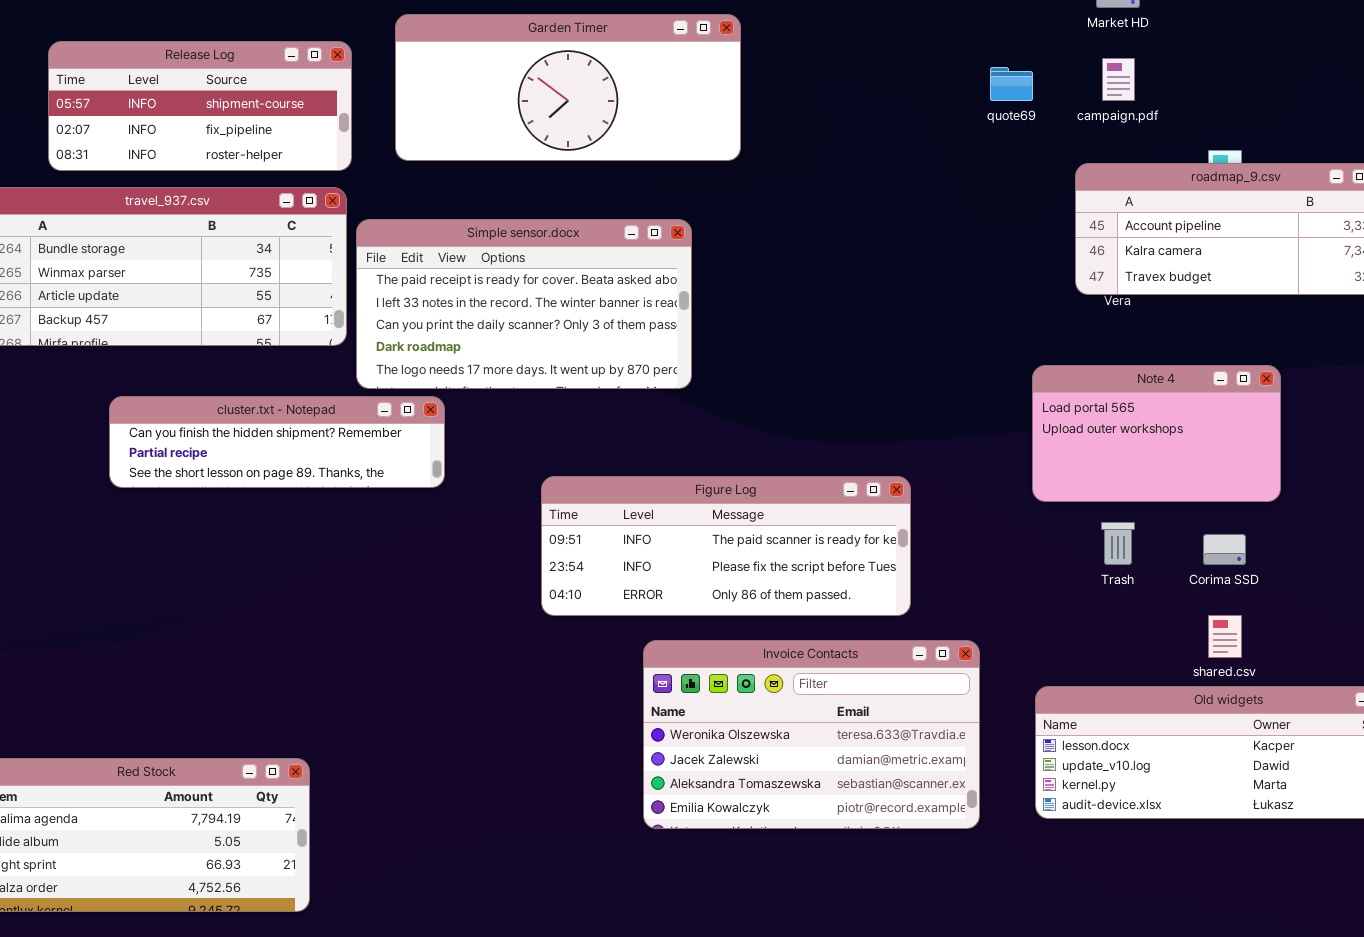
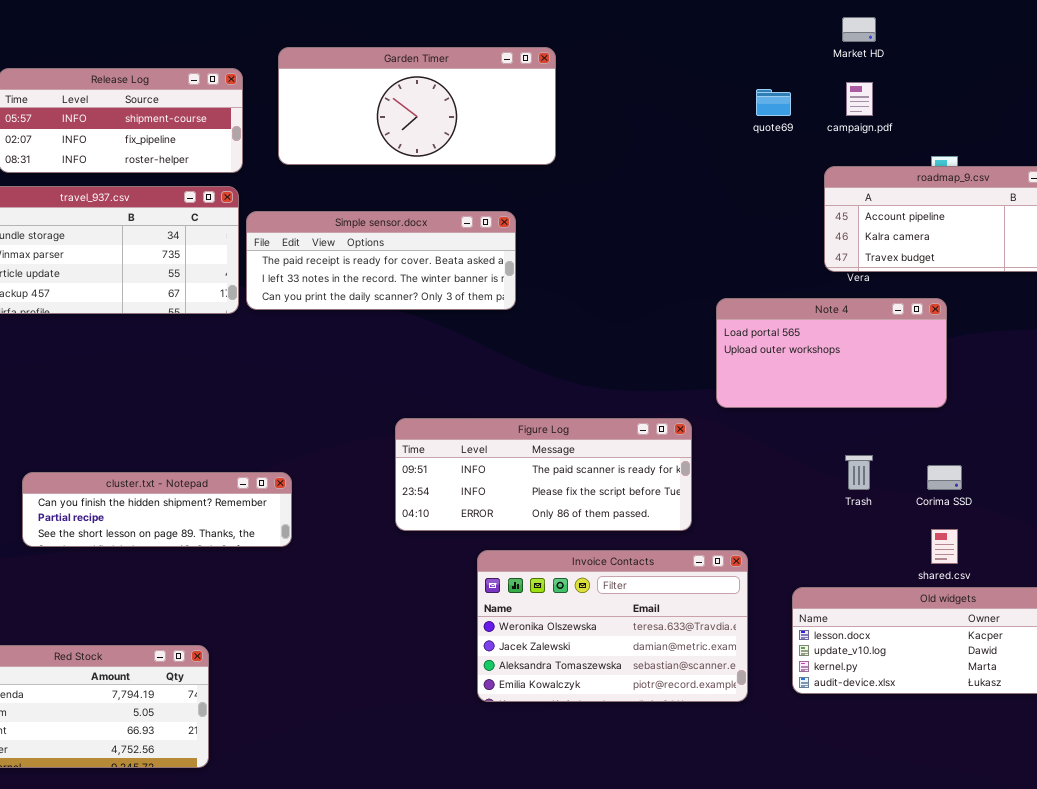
Simple sensor.docx: [356,219,692,389] -> [246,211,516,310], resized
Note 4: [1032,365,1281,502] -> [716,298,947,408], moved, resized
cluster.txt - Notepad: [109,396,445,488] -> [22,472,292,547], moved

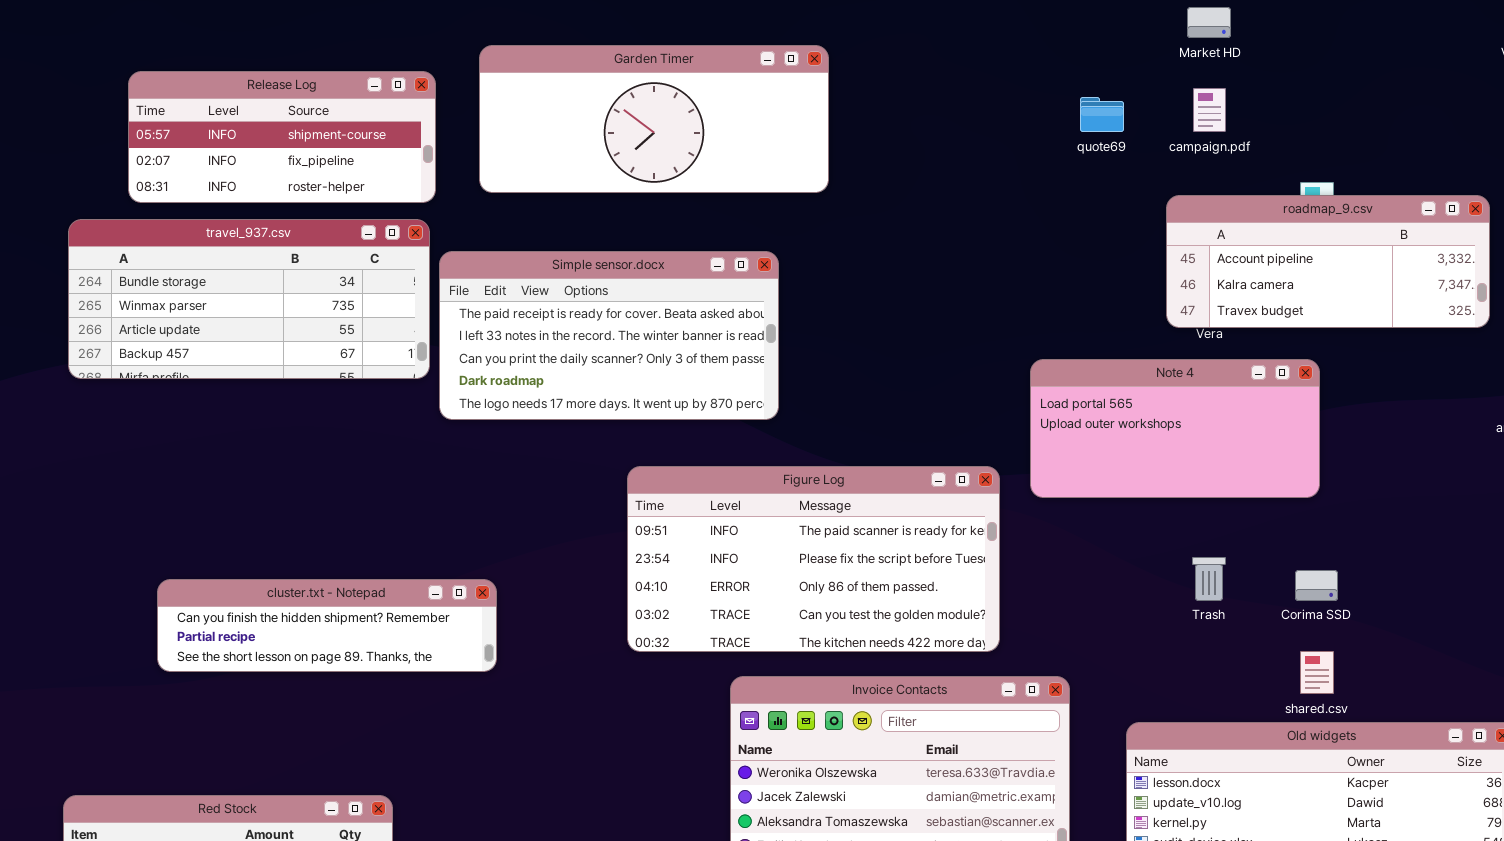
Simple sensor.docx: [246,211,516,310] -> [439,251,779,420], resized
Figure Log: [395,418,692,531] -> [627,466,1000,652], resized

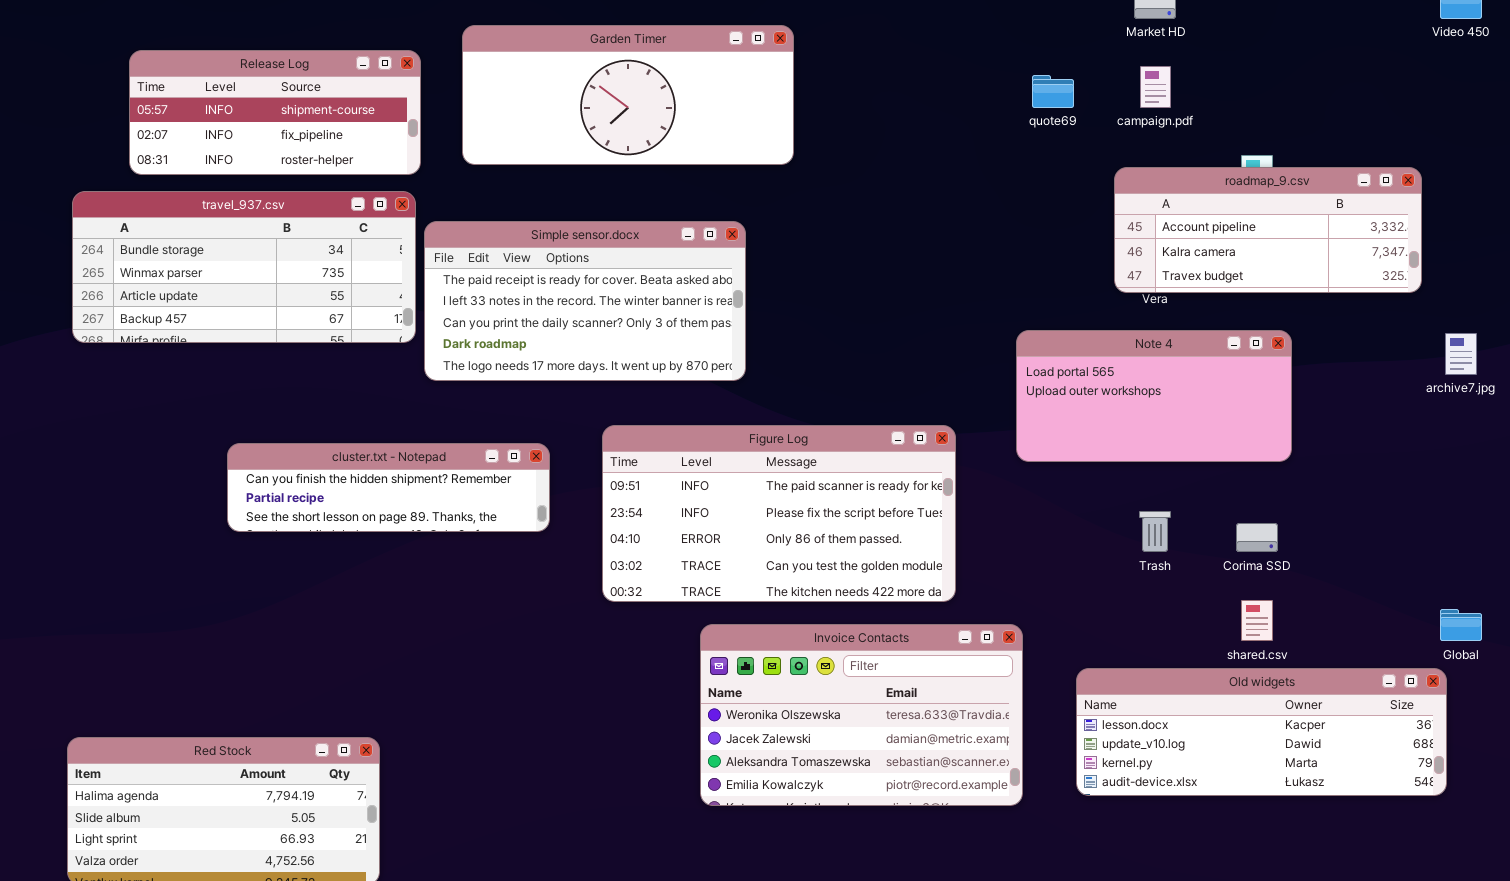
Note 4: [1030,359,1320,498] -> [1016,330,1292,462], moved
cluster.txt - Notepad: [157,579,497,672] -> [227,443,550,532], moved

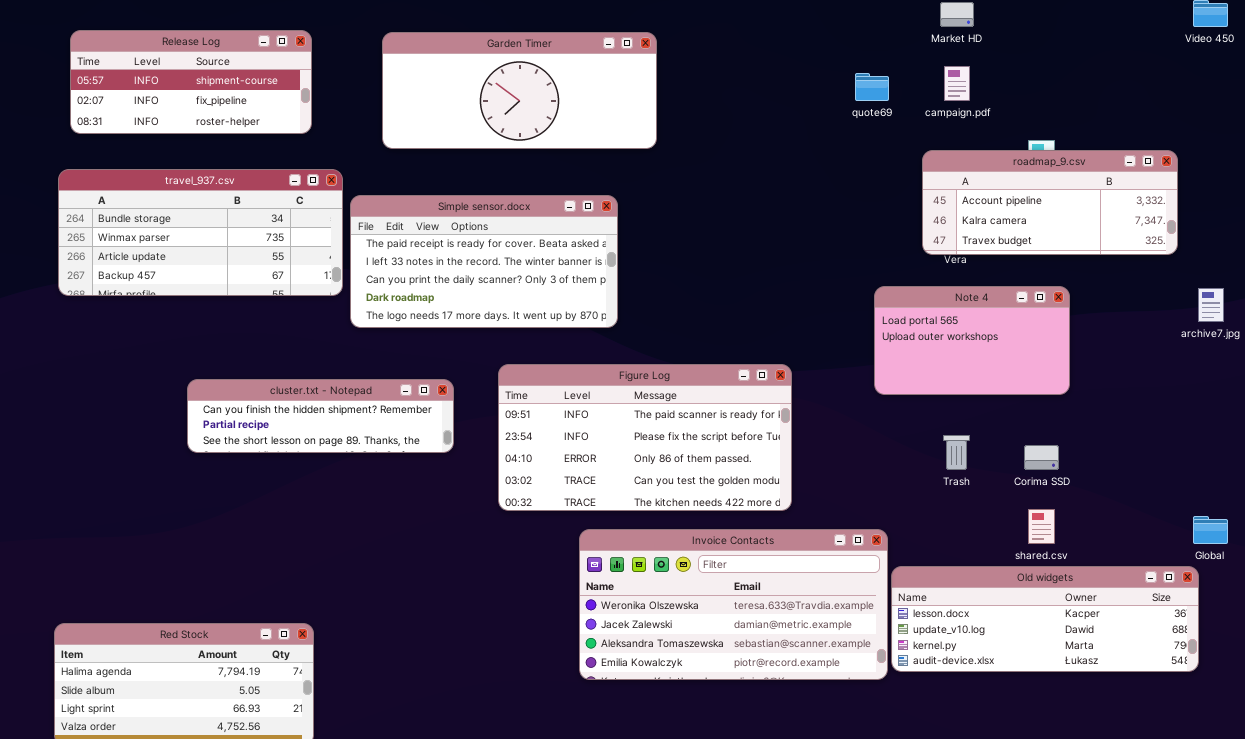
Release Log: [129,50,421,175] -> [70,30,312,134], moved
Note 4: [1016,330,1292,462] -> [874,286,1070,395], resized
Invoice Contacts: [700,624,1023,806] -> [579,529,888,680], resized

